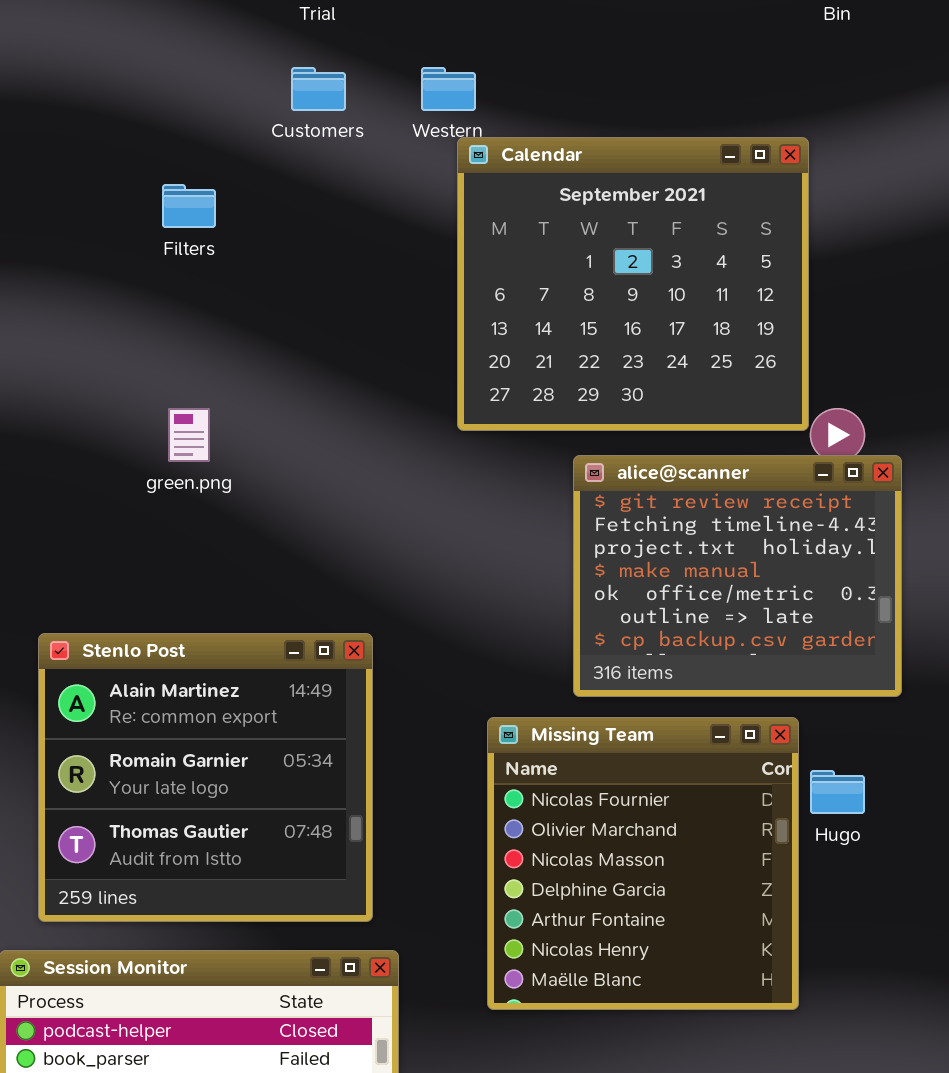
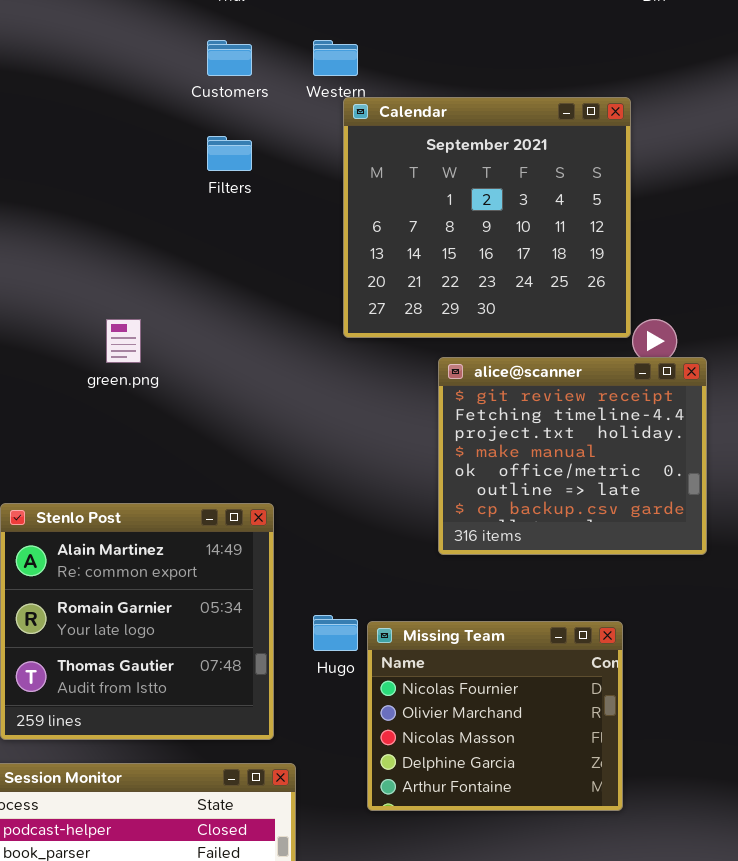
Filters: [162,184,216,228] -> [207,136,252,171], moved
Missing Team: [487,717,799,1010] -> [367,621,623,811], resized
Hugo: [810,770,865,814] -> [313,615,358,651], moved

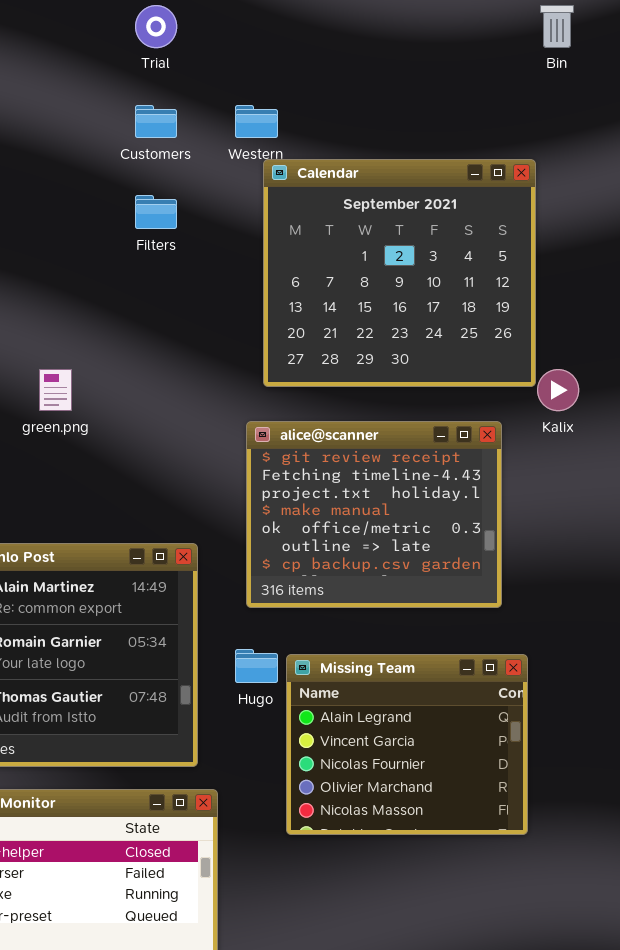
alice@scanner: [438,357,707,555] -> [246,421,502,608], moved
Missing Team: [367,621,623,811] -> [286,654,528,835], scrolled up 2 rows

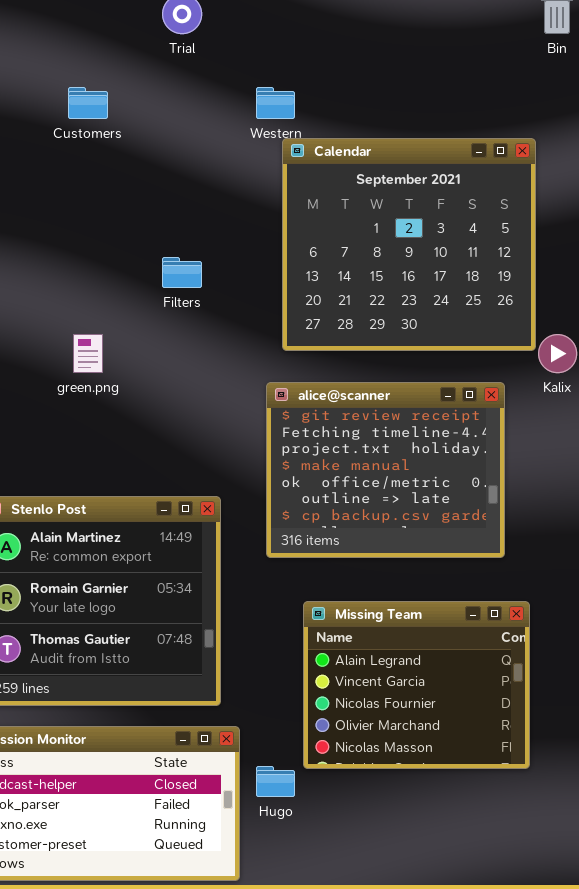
Customers: [135,105,177,138] -> [68,87,108,119], moved
Filters: [135,195,177,229] -> [162,257,202,288], moved
Hugo: [235,649,278,683] -> [256,766,295,797], moved

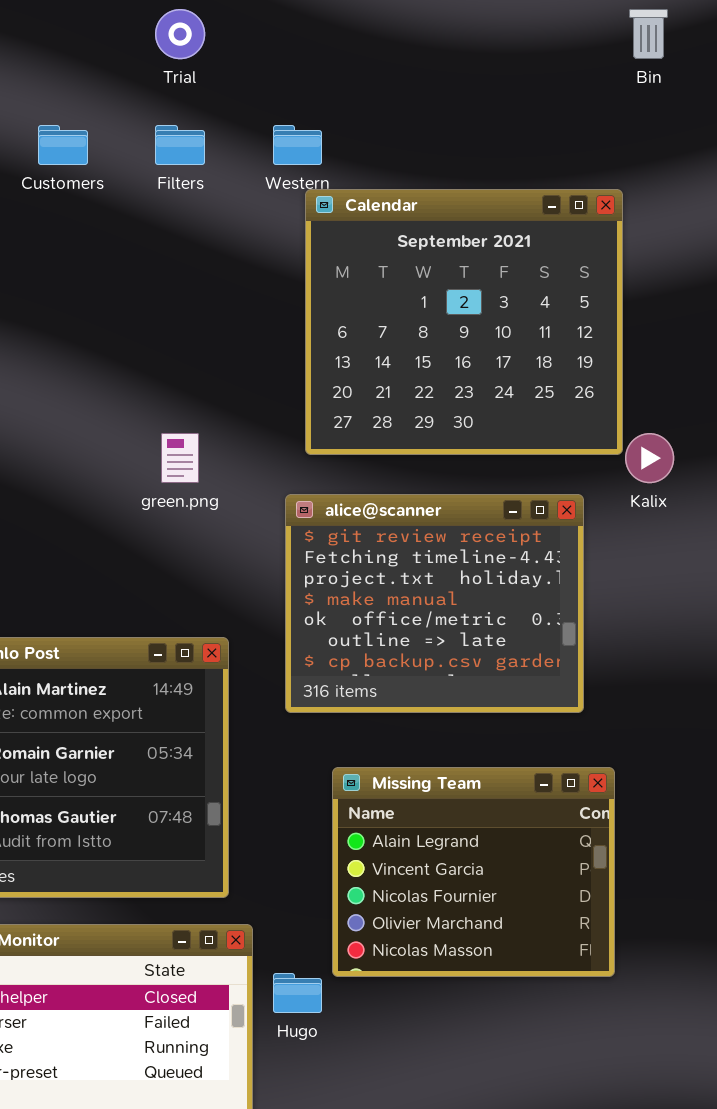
Filters: [162,257,202,288] -> [155,125,205,165], moved
green.png: [73,334,103,373] -> [161,433,199,483], moved

